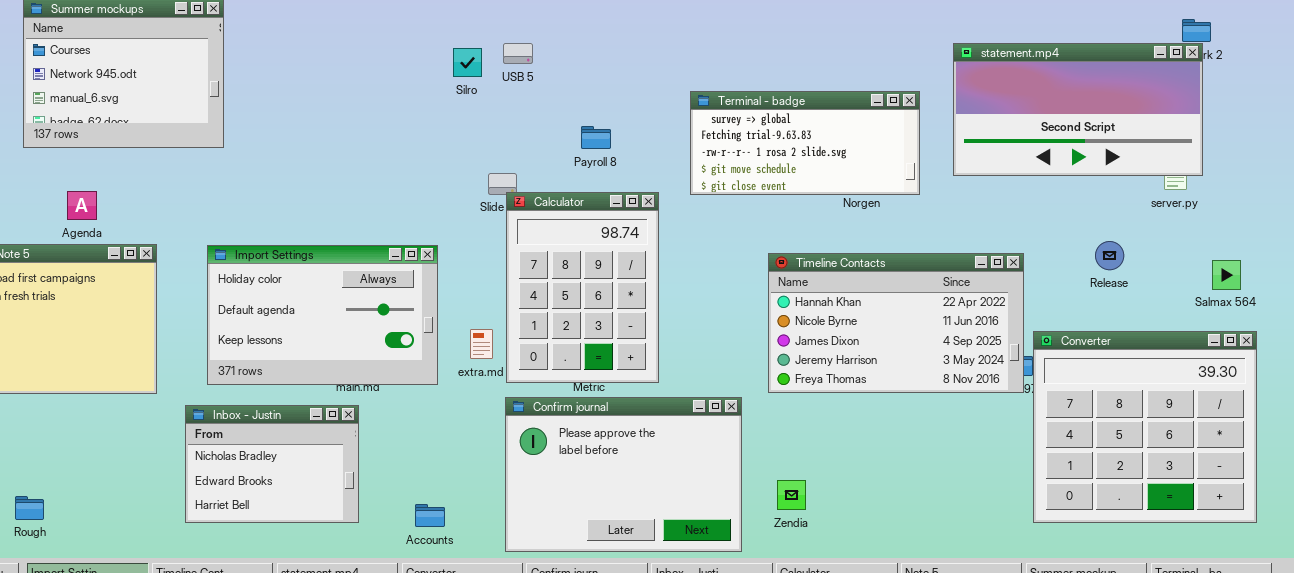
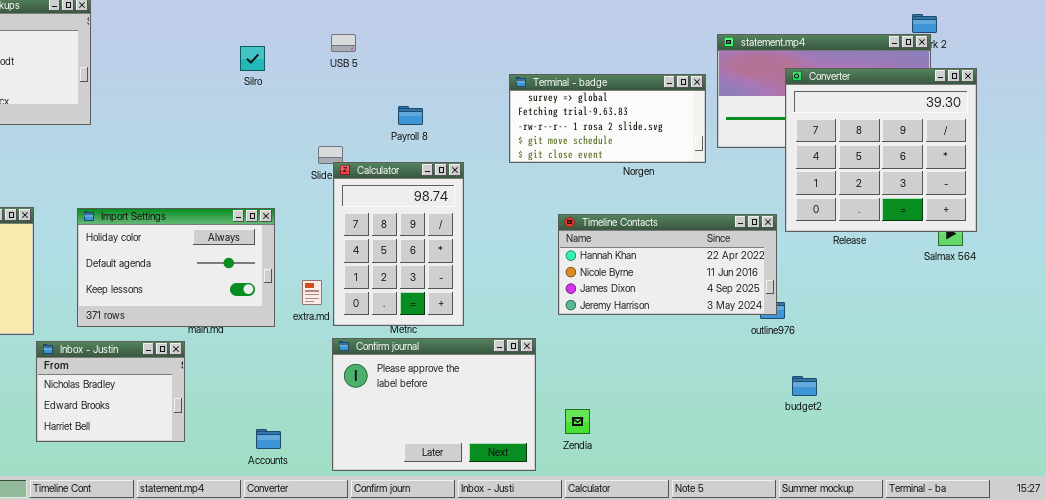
Silro: [453,48,482,77] -> [240,46,265,71], moved
Terminal - badge: [690,91,920,195] -> [509,74,706,163], moved
Timeline Contacts: [768,253,1024,393] -> [558,214,777,315], resized
Converter: [1033,331,1257,523] -> [785,68,977,232], moved
Inbox - Justin: [185,405,359,523] -> [36,341,185,442], moved

